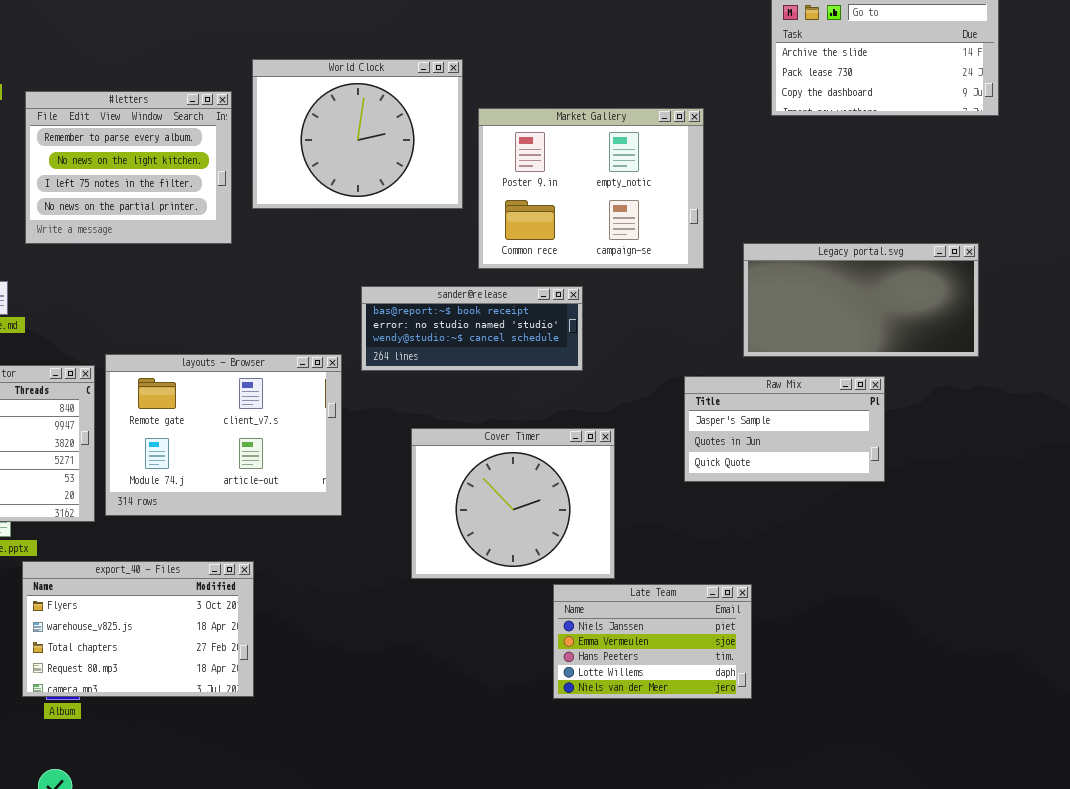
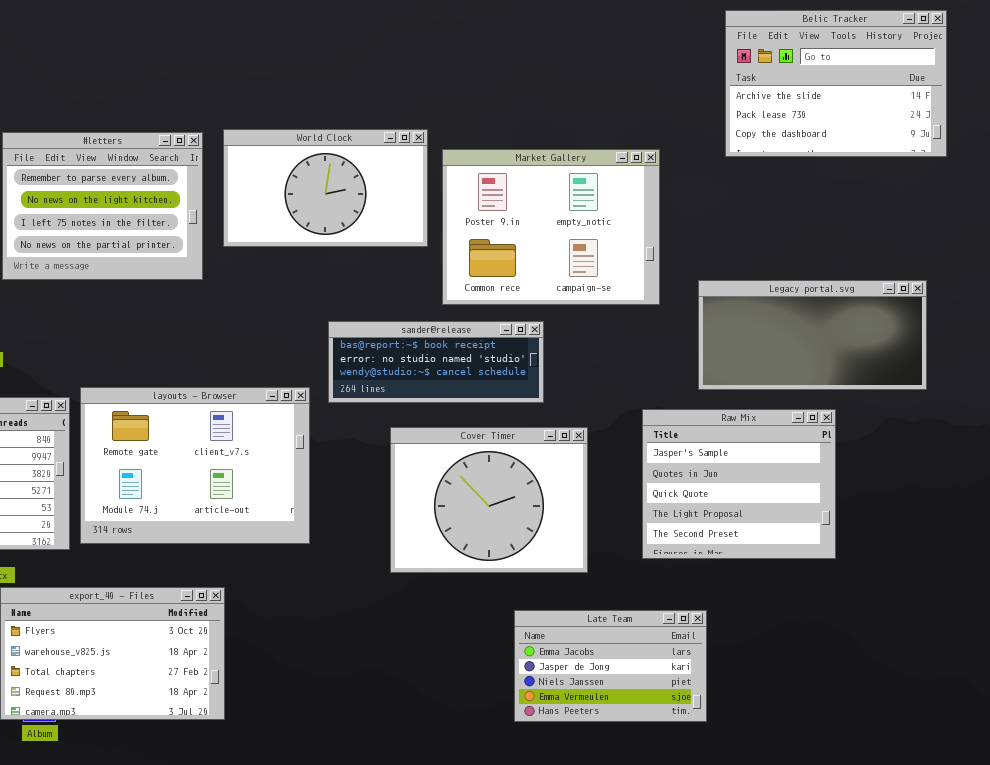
World Clock: [252,59,463,209] -> [223,129,428,247], resized
Raw Mix: [684,376,885,482] -> [642,409,836,559], resized
Cover Timer: [411,428,615,579] -> [390,427,588,573], moved
Late Team: [553,584,752,699] -> [514,610,707,722], scrolled up 2 rows

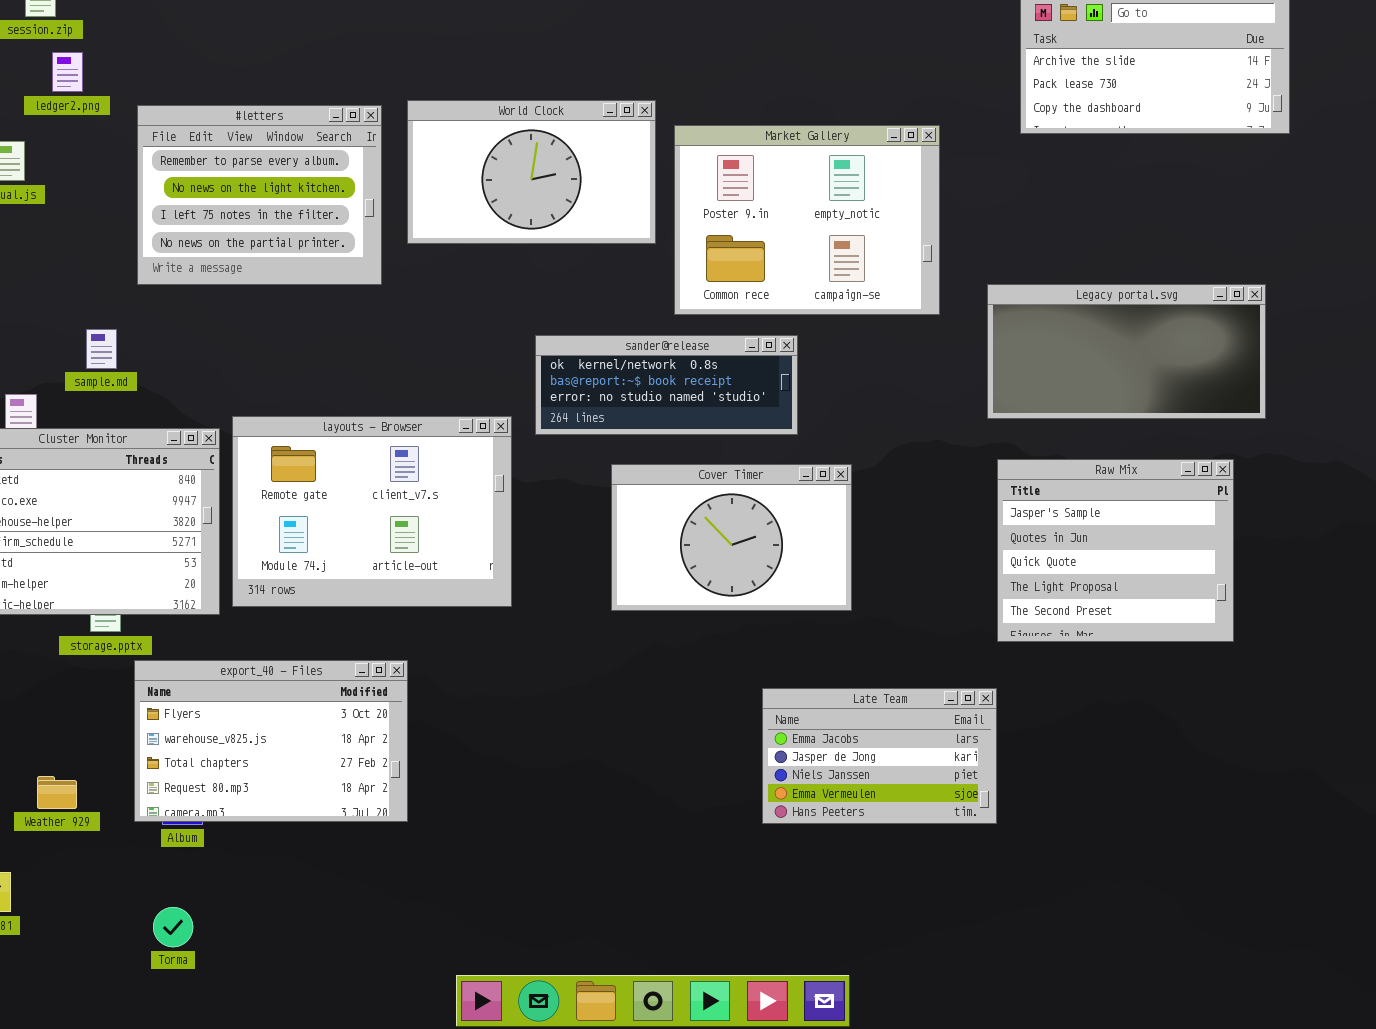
sander@release: [328,321,544,403] -> [535,335,798,435], scrolled up 1 row
Raw Mix: [642,409,836,559] -> [997,459,1234,642], moved
Cover Timer: [390,427,588,573] -> [611,464,852,611], resized

